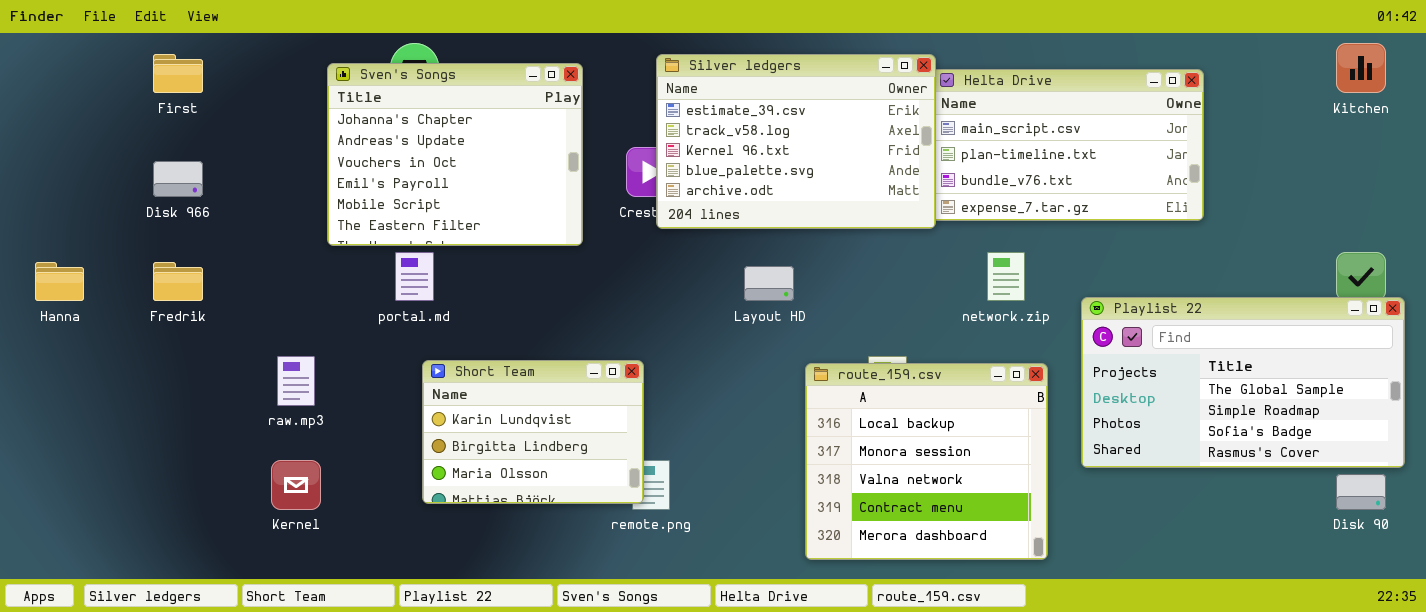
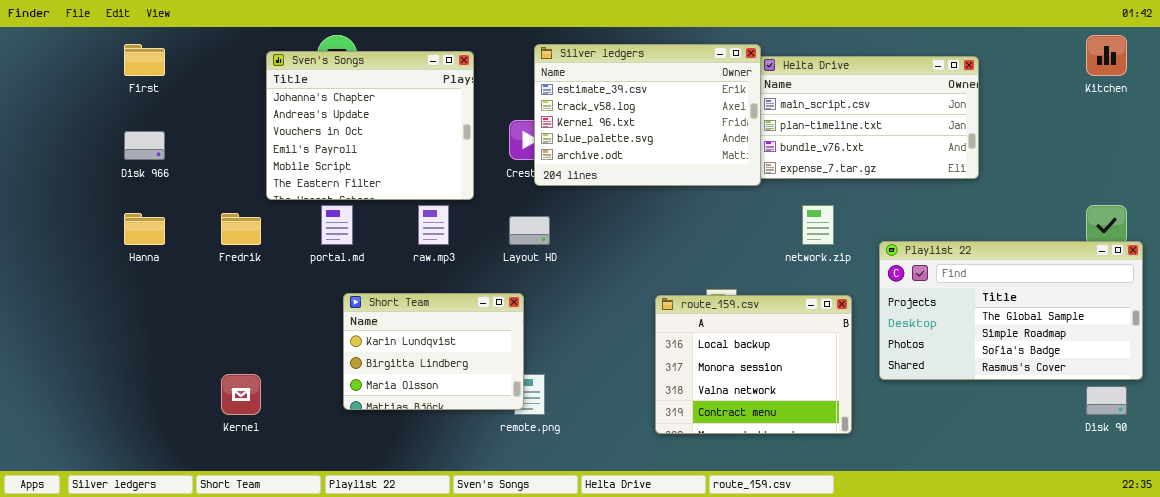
Hanna: [35,262,84,301] -> [124,213,165,245], moved
Fredrik: [153,262,203,301] -> [221,213,261,245], moved
Layout HD: [744,266,794,301] -> [509,216,550,245], moved
raw.mp3: [277,356,315,406] -> [418,205,449,245], moved
route_159.csv: [805,363,1048,560] -> [655,295,852,434], resized

